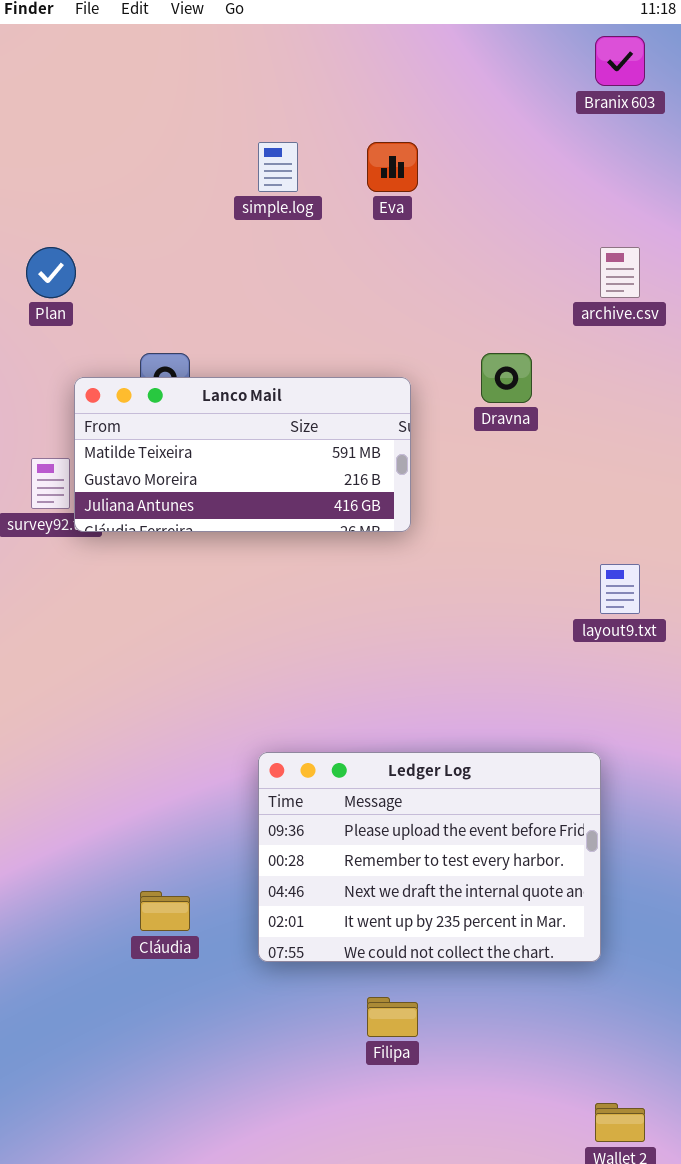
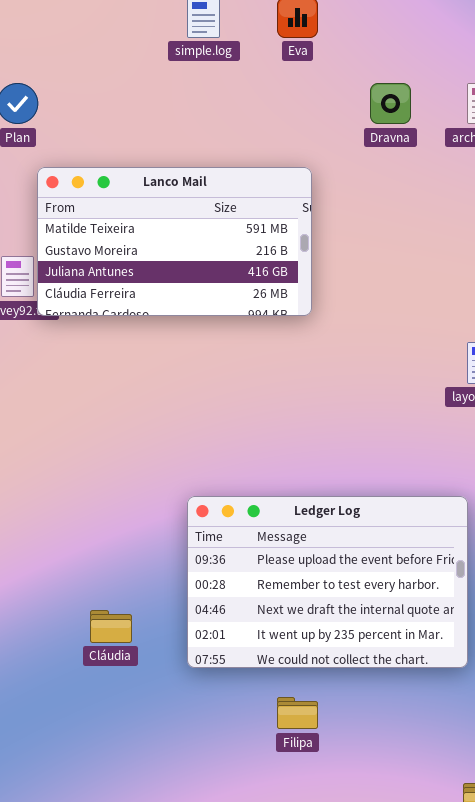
Dravna: [481,353,532,403] -> [370,83,411,124], moved
Lanco Mail: [74,377,411,532] -> [37,167,312,316], resized

